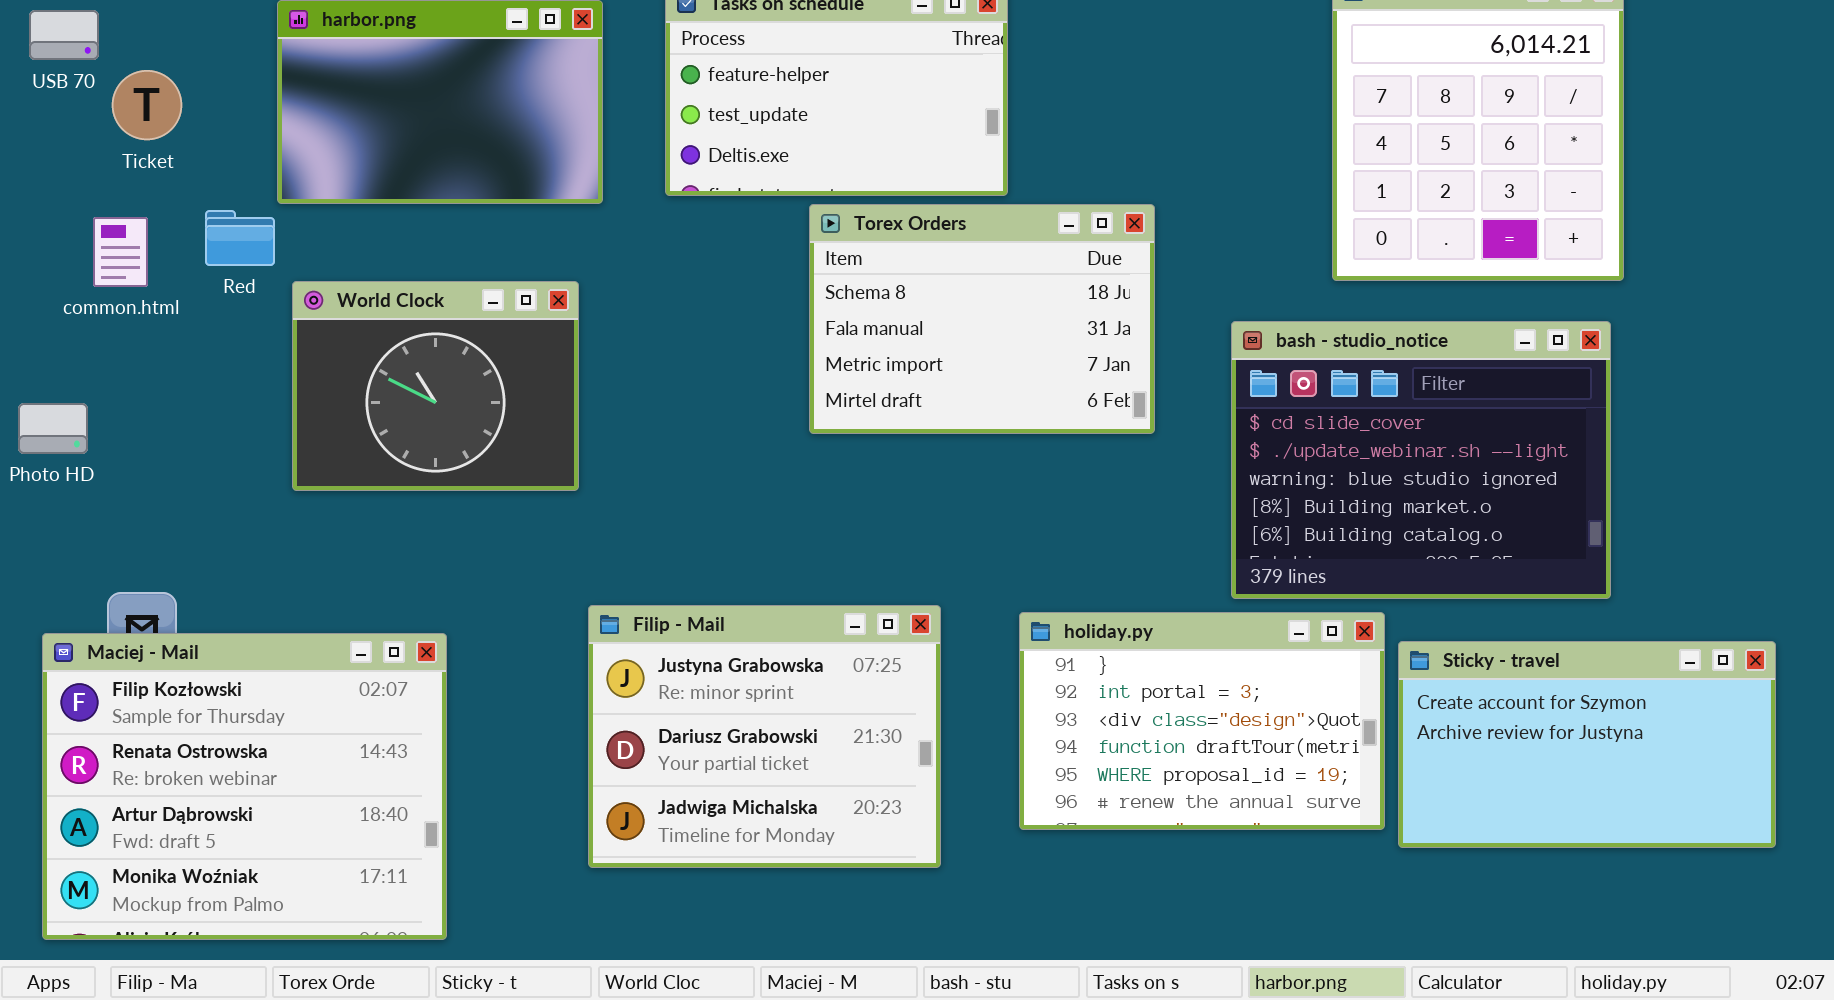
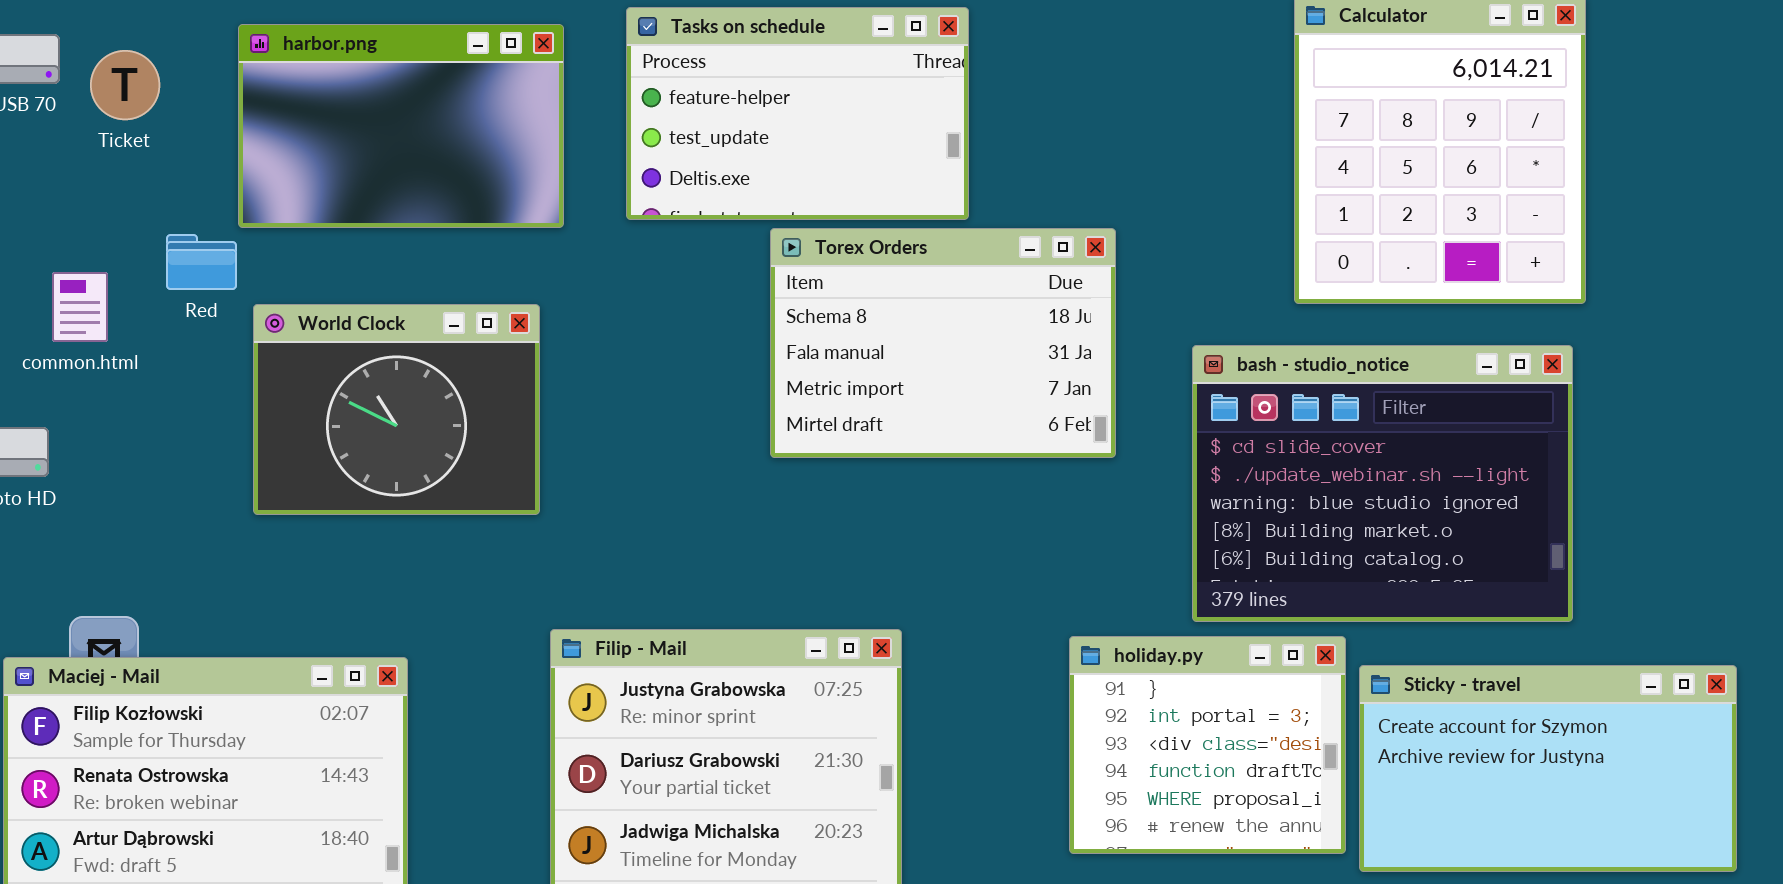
Ticket: [112,70,182,140] -> [90,50,160,120], moved
common.html: [93,217,148,287] -> [52,272,108,342], moved
holiday.py: [1019,612,1385,830] -> [1069,636,1346,854], resized

